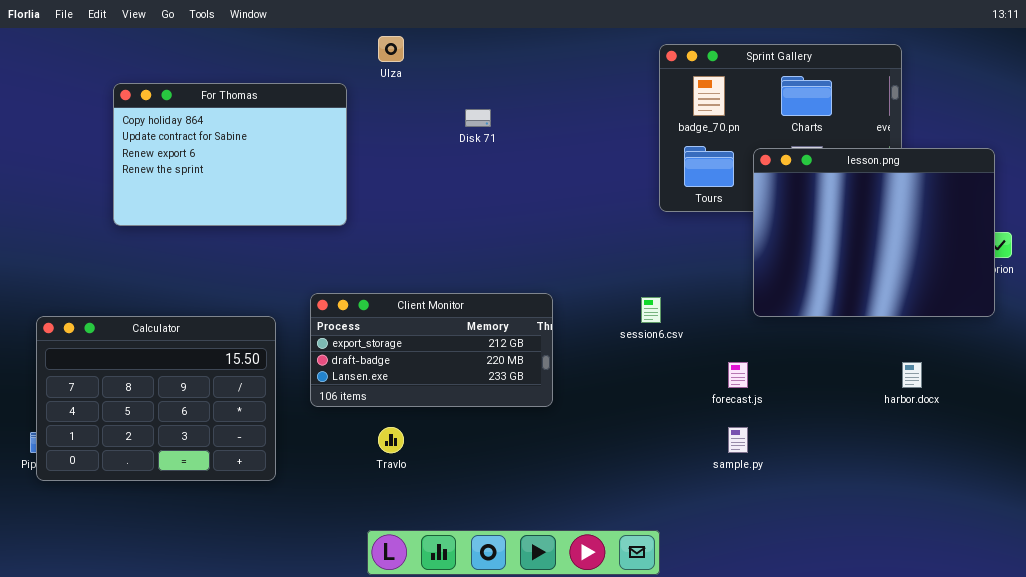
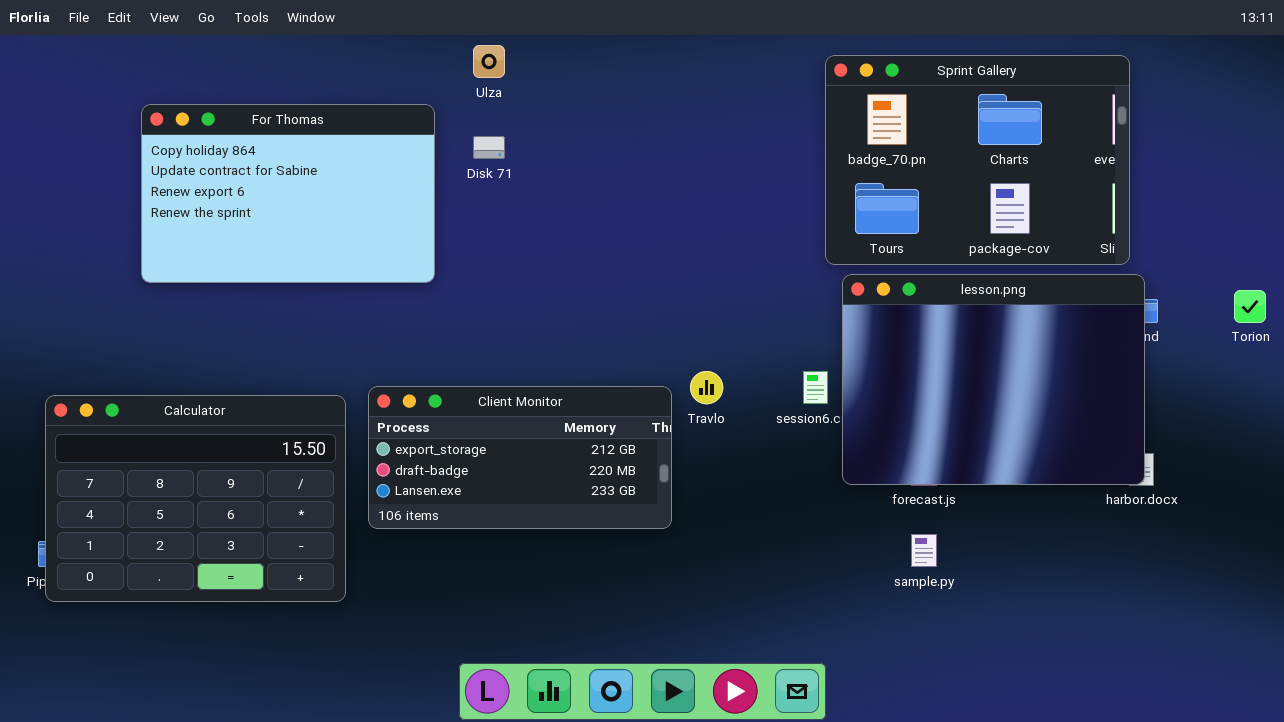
Disk 71: [465,109,491,127] -> [473,136,505,159], moved
lesson.png: [753,148,995,317] -> [842,274,1145,485], moved
Client Monitor: [310,293,553,407] -> [368,386,672,529], moved
Travlo: [378,427,404,453] -> [690,371,723,404], moved

